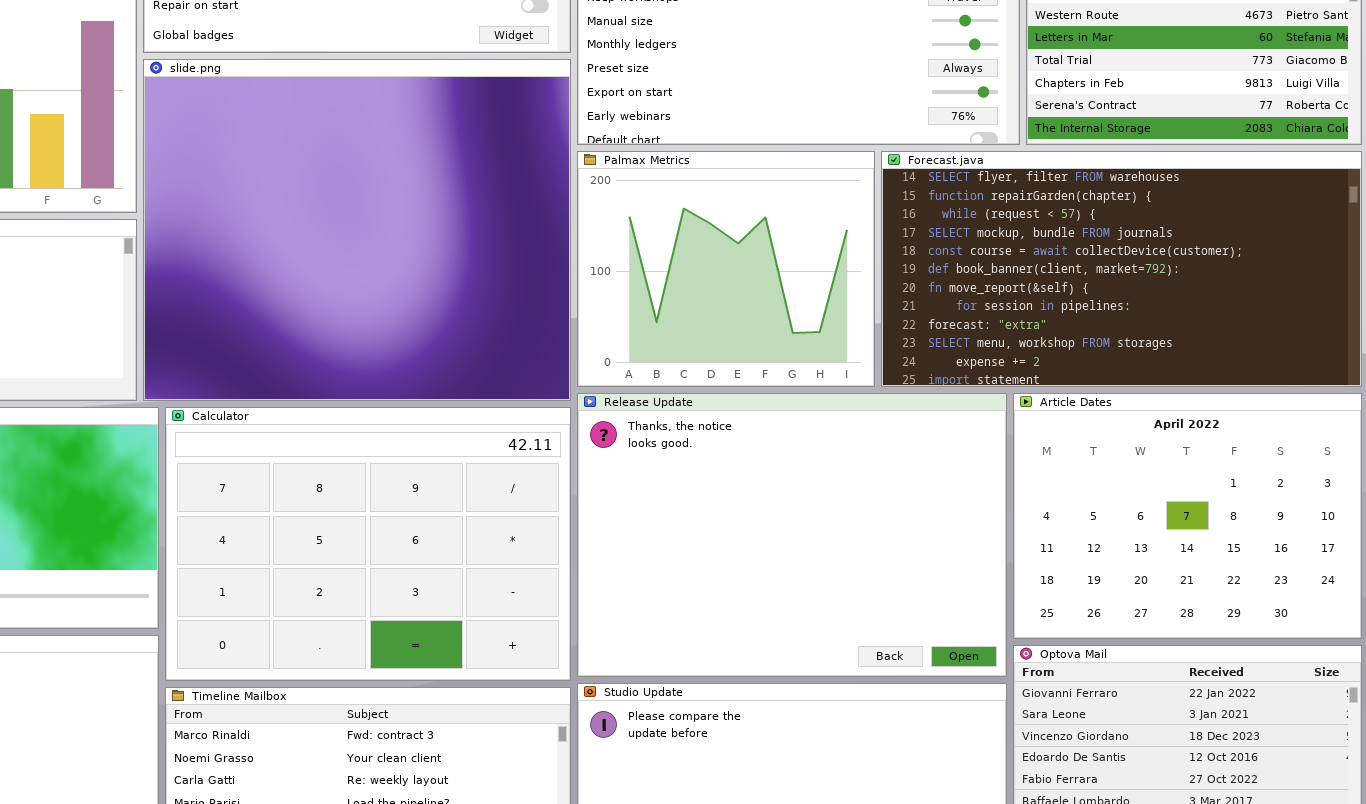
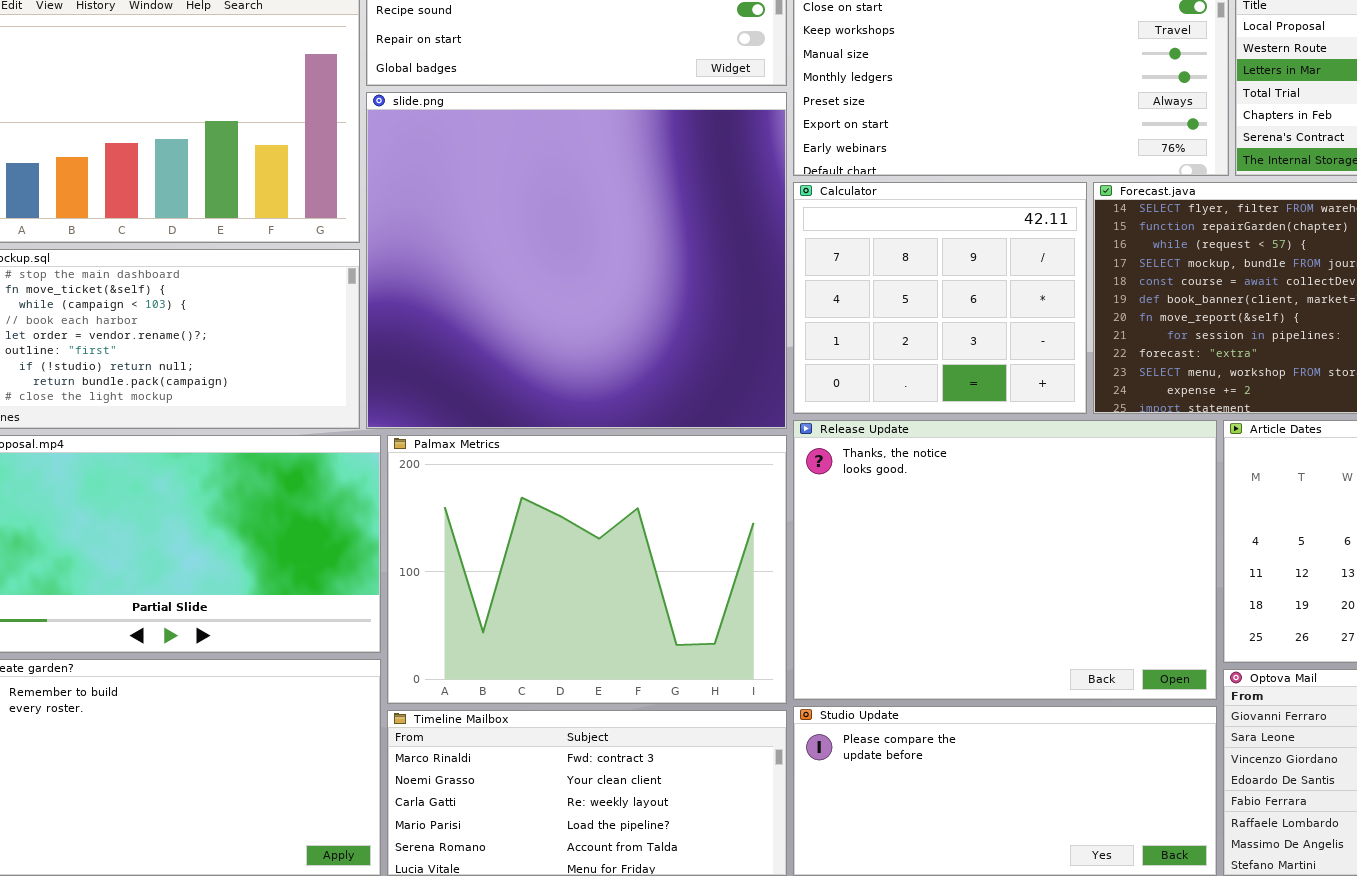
Palmax Metrics: [577,151,875,387] -> [387,435,787,704], moved, resized
Calculator: [165,407,571,681] -> [793,182,1087,414], moved, resized

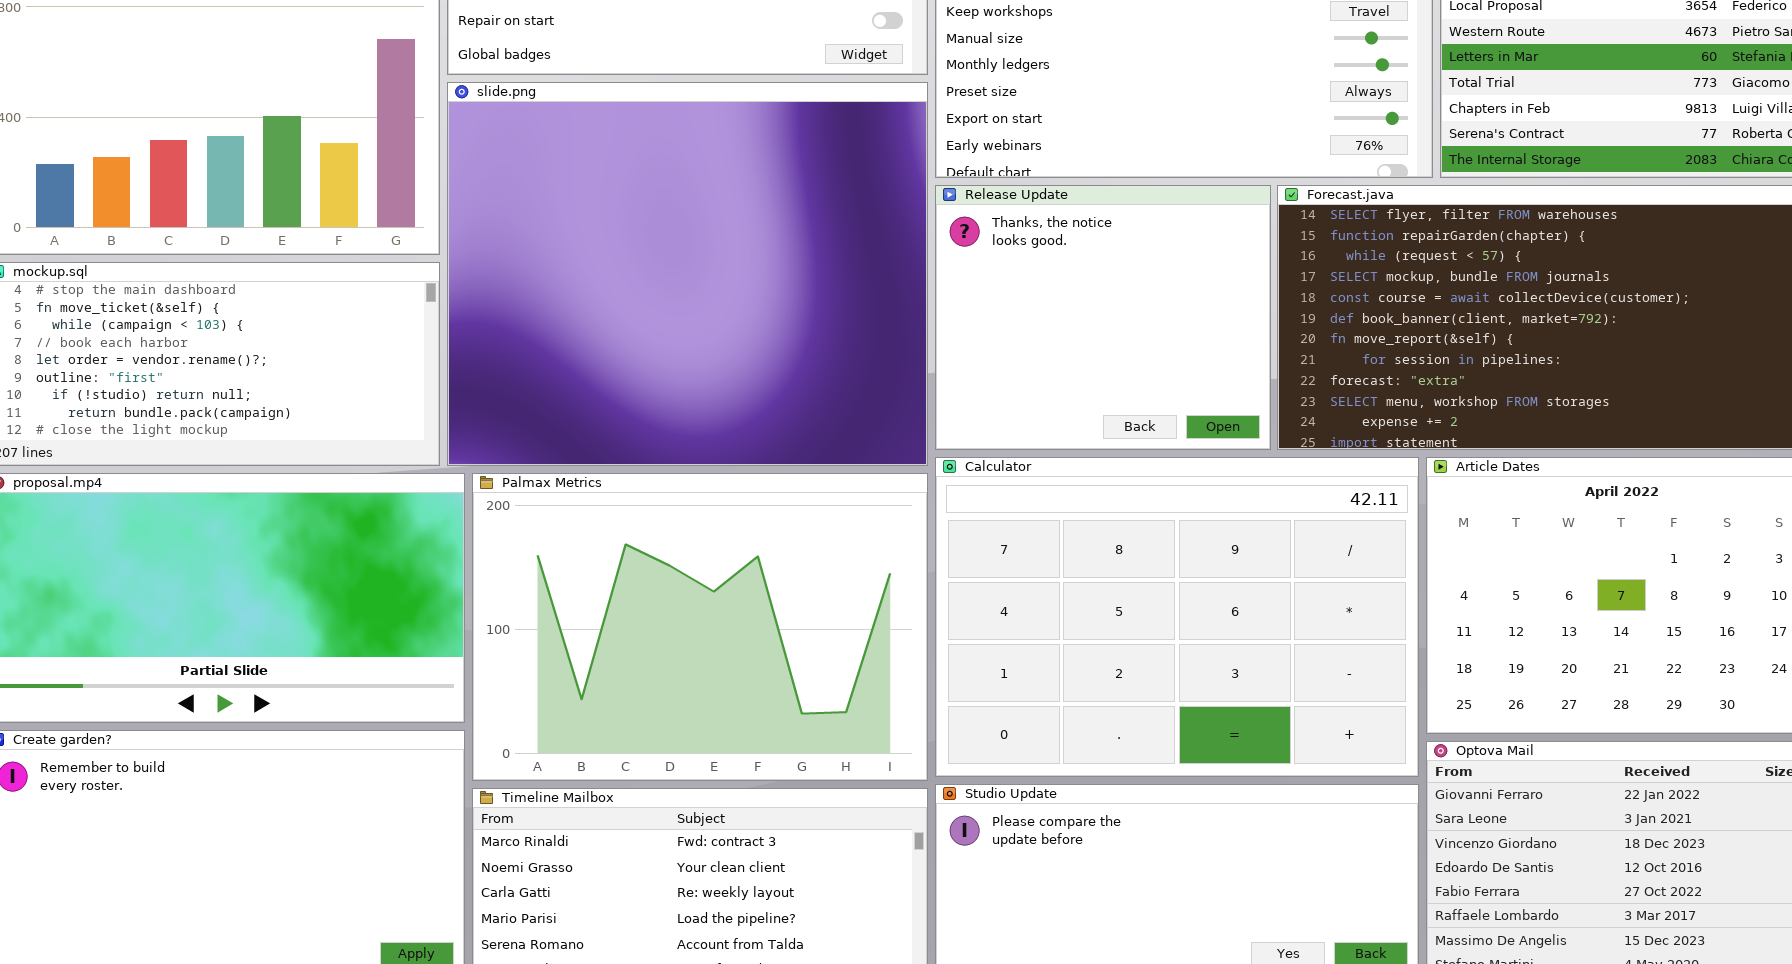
Calculator: [793,182,1087,414] -> [935,457,1419,777], moved, resized
Release Update: [793,420,1217,700] -> [935,185,1271,450], moved, resized

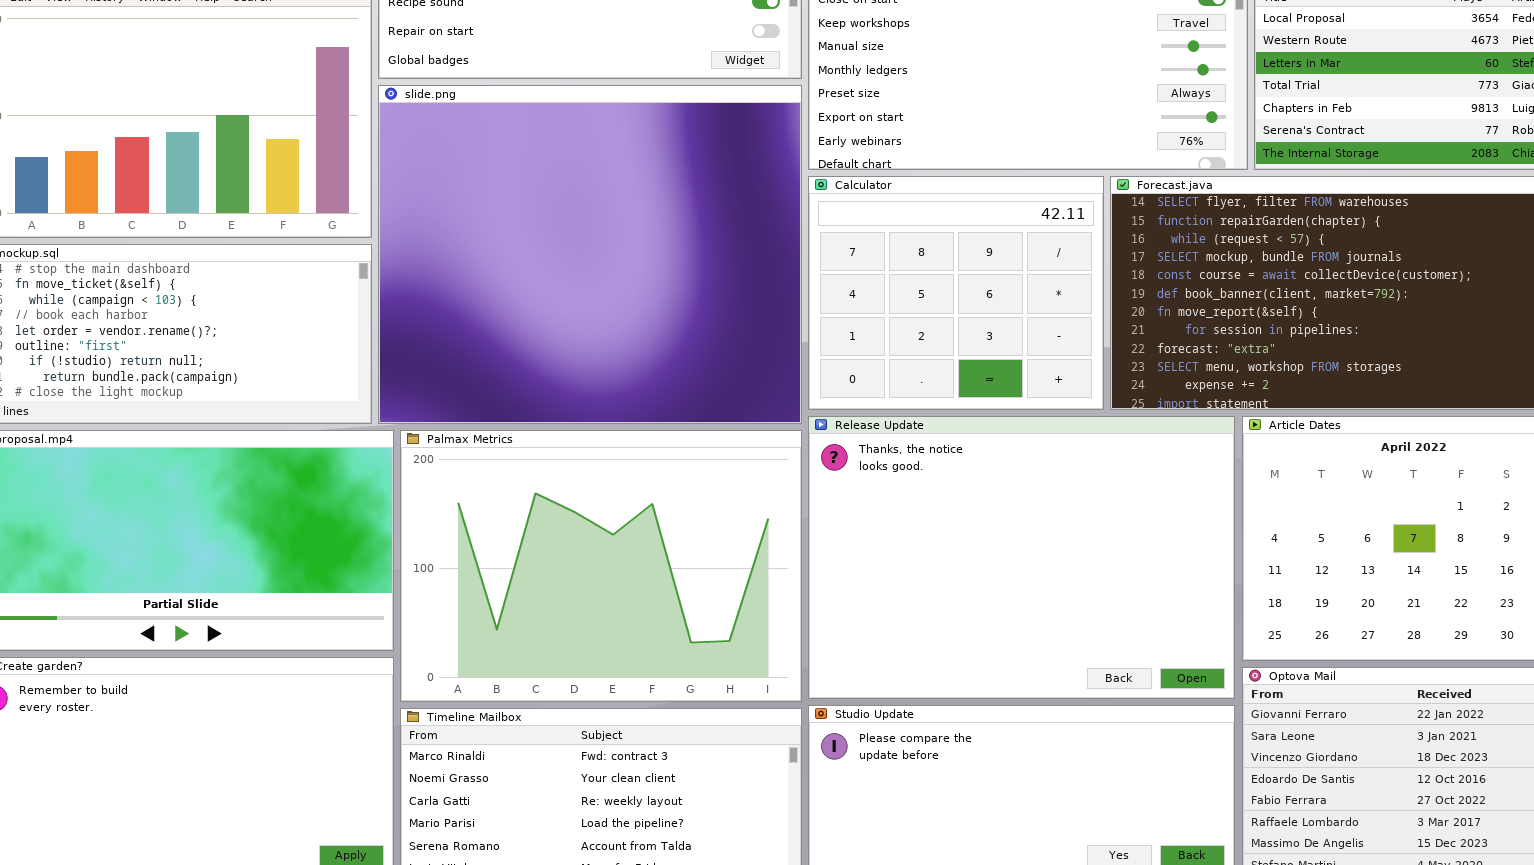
Release Update: [935,185,1271,450] -> [808,416,1235,699], moved, resized
Calculator: [935,457,1419,777] -> [808,176,1104,410], moved, resized

